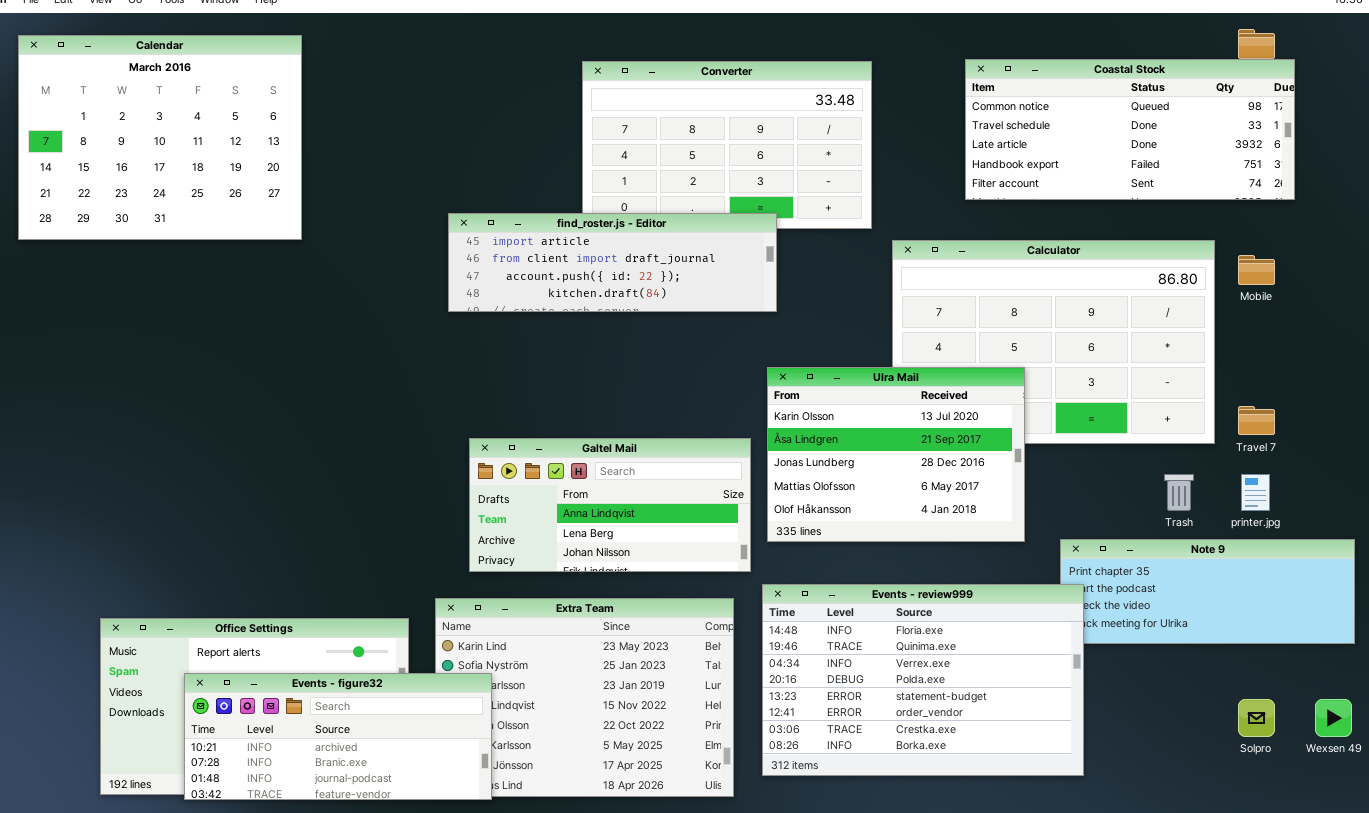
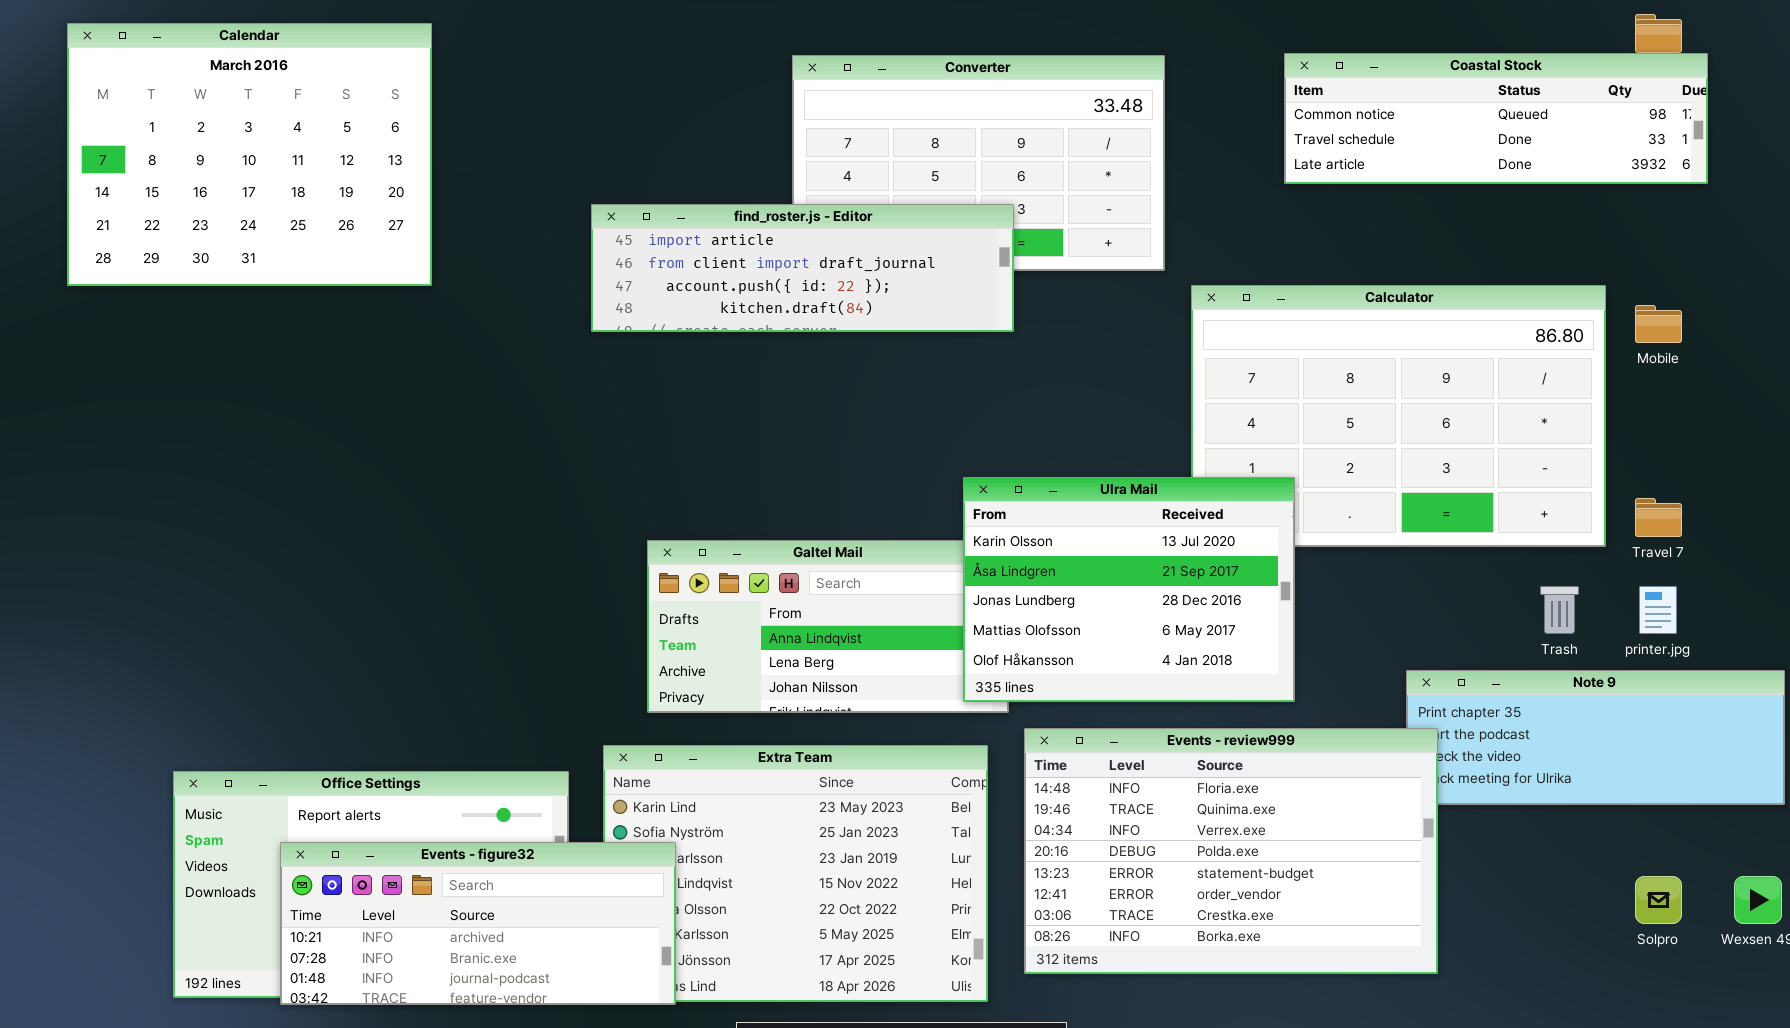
Coastal Stock: [965,59,1295,200] -> [1284,53,1708,184], resized
find_roster.js - Editor: [448,213,777,312] -> [591,204,1014,332], moved
Ulra Mail: [767,367,1025,542] -> [963,477,1295,702], moved

